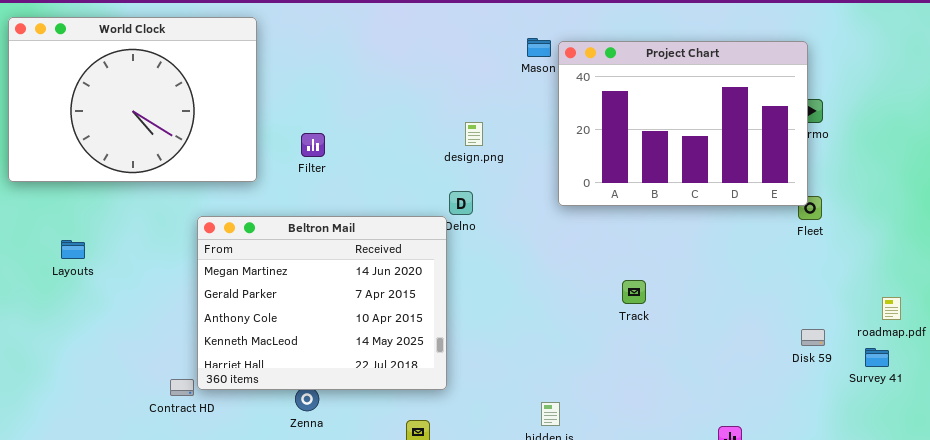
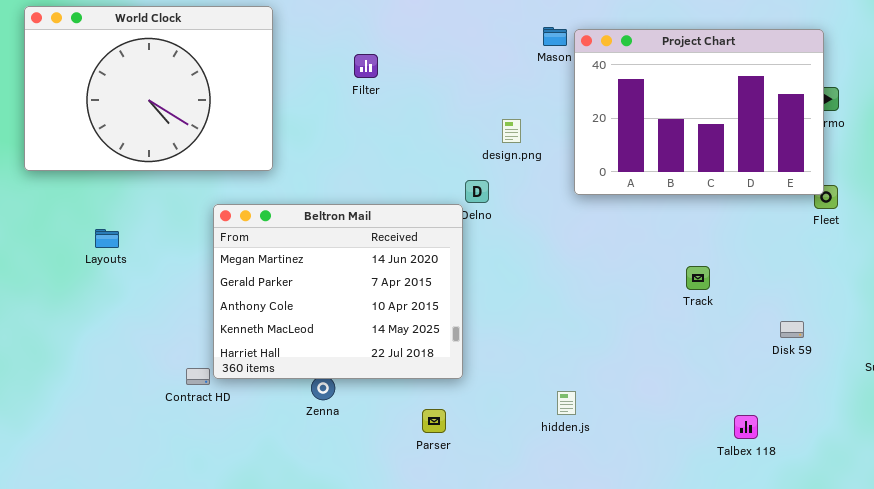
design.png: [465,122,483,146] -> [502,119,521,143], moved
Filter: [301,133,325,157] -> [354,54,378,78], moved
Layouts: [61,240,85,259] -> [95,229,119,248], moved
Track: [622,280,646,304] -> [686,266,710,290], moved
Disk 59: [801,329,825,346] -> [780,321,804,338], moved

